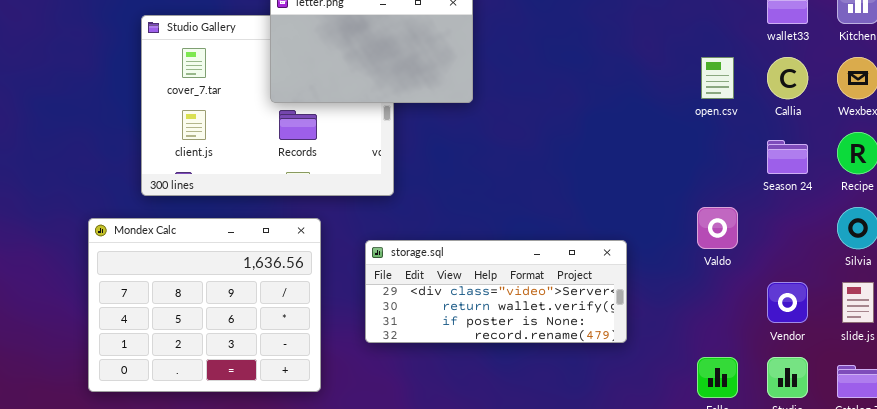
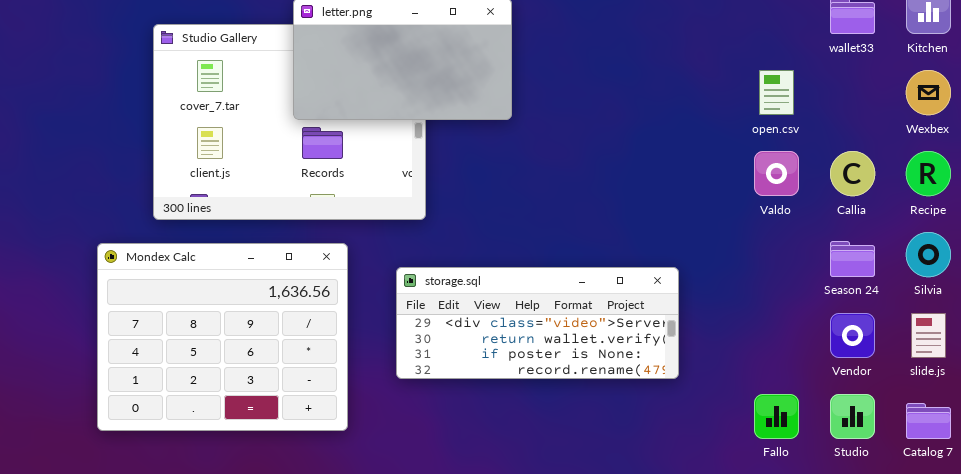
Callia: [767,57,808,99] -> [830,151,875,196], moved
Season 24: [767,140,808,174] -> [830,241,875,277], moved
Valdo: [697,207,738,249] -> [754,151,799,196], moved

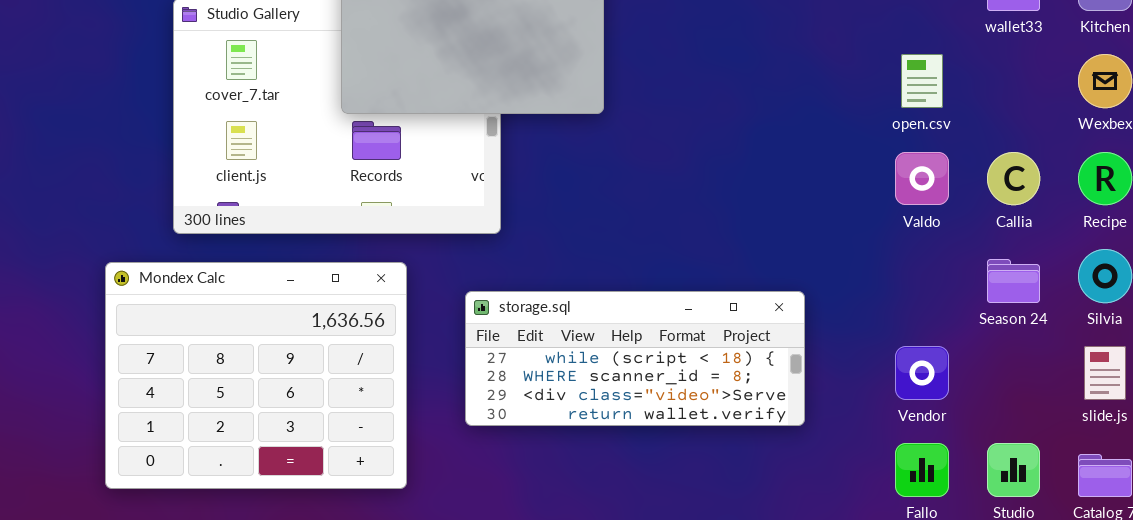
storage.sql: [396,267,679,379] -> [465,291,805,426], scrolled up 2 rows
Vendor: [830,313,875,358] -> [895,346,949,400], moved

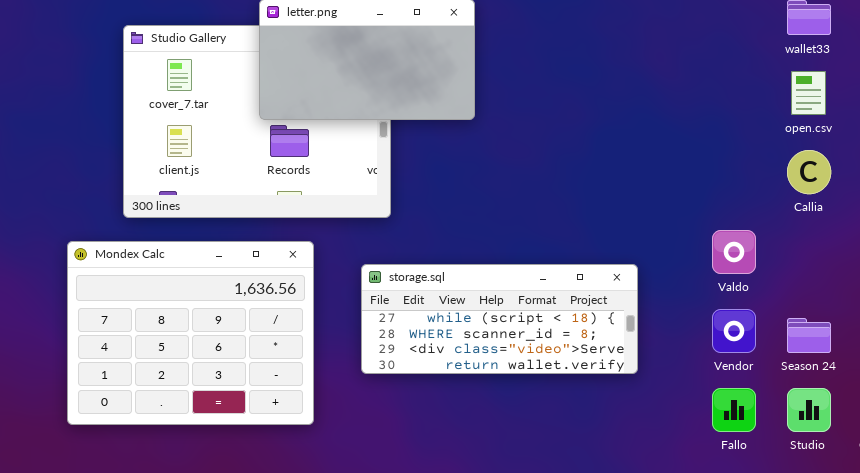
open.csv: [901,54,943,108] -> [791,71,826,115], moved
Valdo: [895,152,949,205] -> [712,230,756,274], moved
Season 24: [987,259,1040,303] -> [787,318,831,353], moved

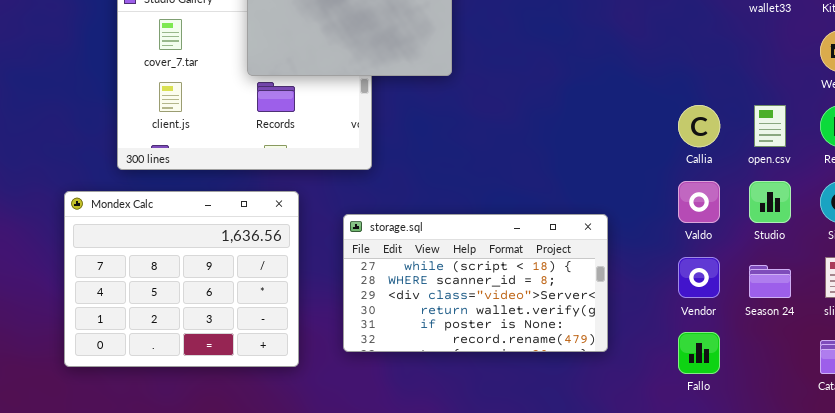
open.csv: [791,71,826,115] -> [754,105,786,147], moved
Callia: [787,150,831,194] -> [678,105,720,147], moved
storage.sql: [361,264,638,374] -> [343,214,608,352], resized
Studio: [787,388,831,432] -> [749,181,791,223], moved

